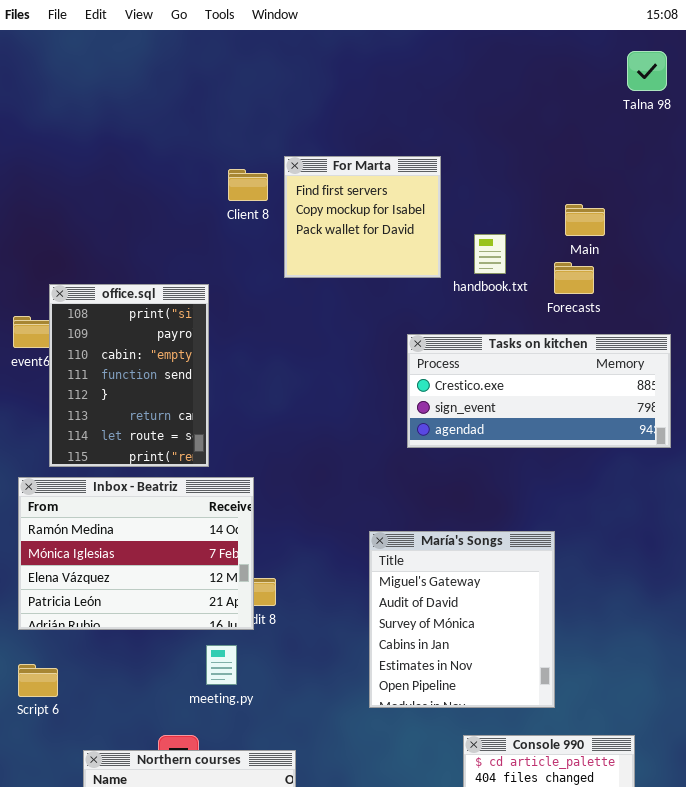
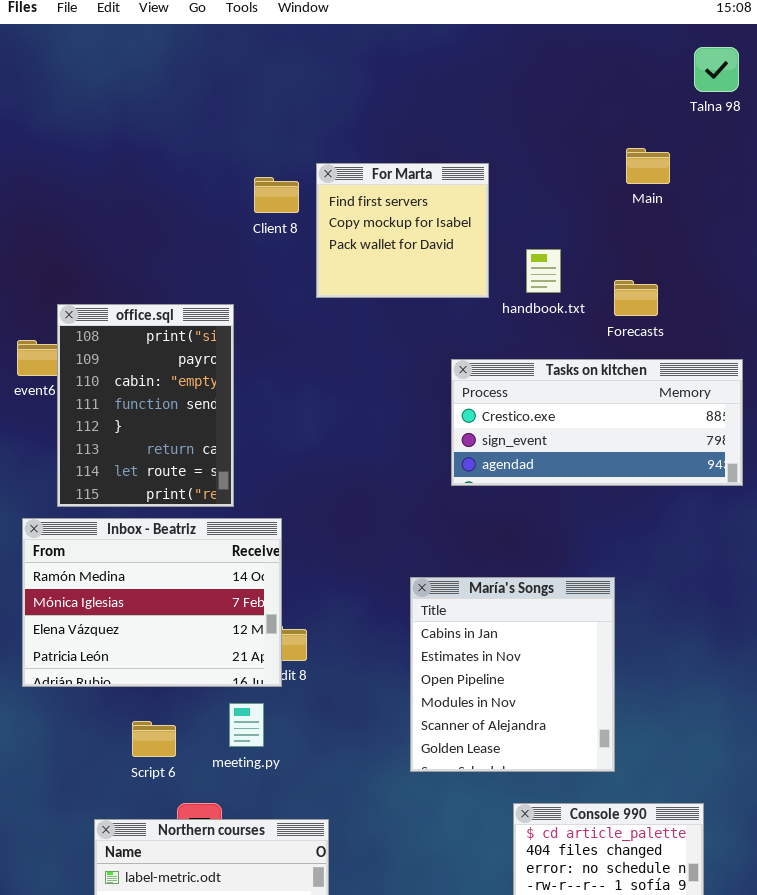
Main: [565,204,605,236] -> [626,148,670,184], moved
María's Songs: [369,531,555,708] -> [410,577,615,772], scrolled down 3 rows
Script 6: [18,664,58,697] -> [132,721,176,757], moved

